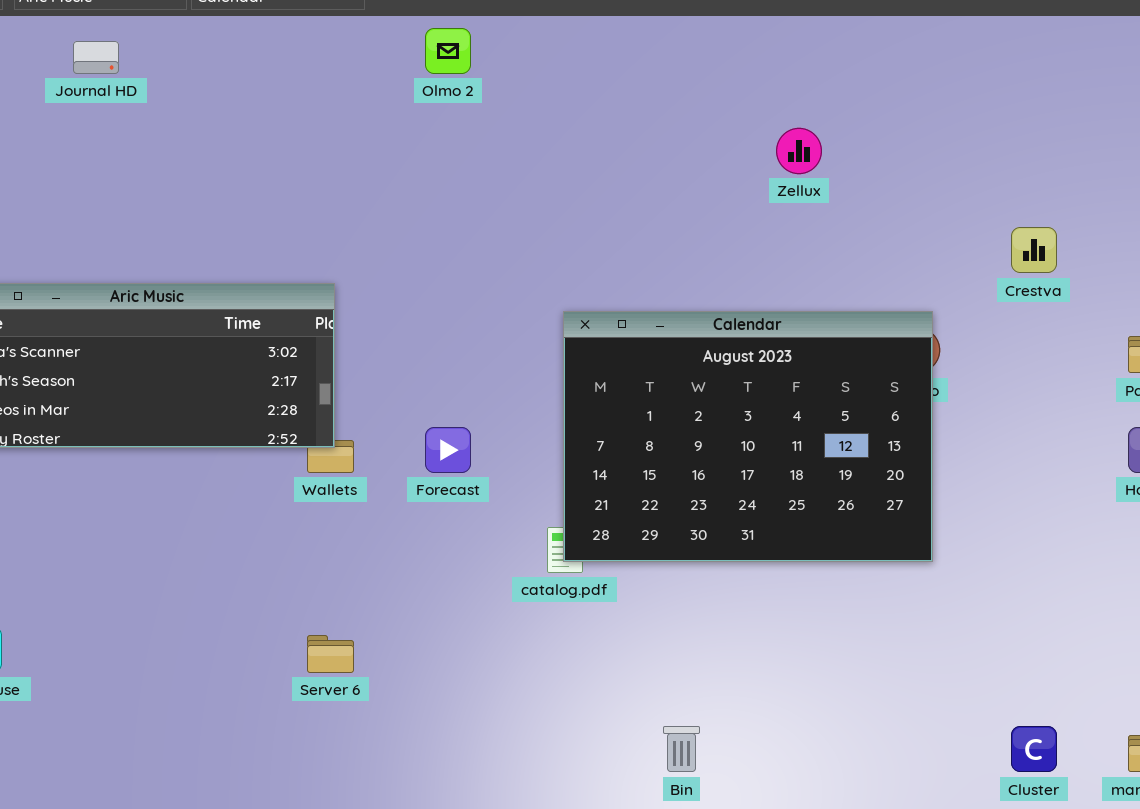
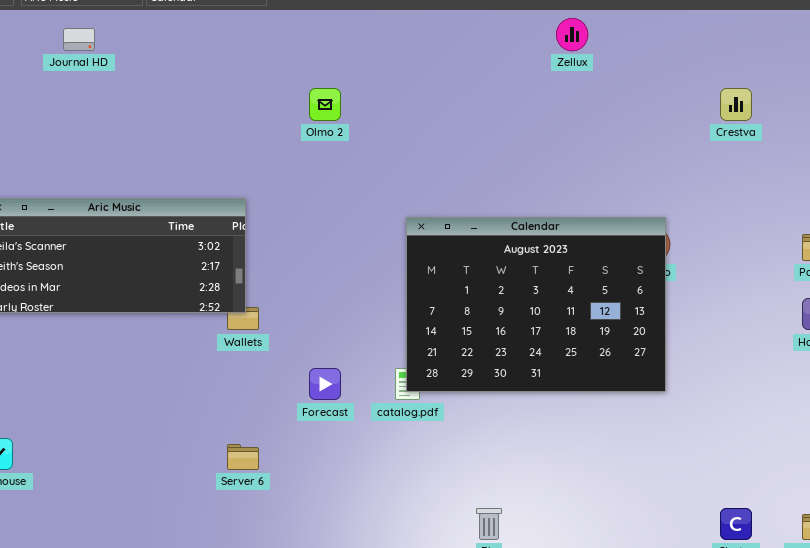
Olmo 2: [425,28,471,74] -> [309,88,341,121], moved
Zellux: [776,128,822,174] -> [556,18,588,51], moved
Crestva: [1011,227,1057,273] -> [720,88,752,121], moved
Forecast: [425,427,471,473] -> [309,368,341,400], moved

